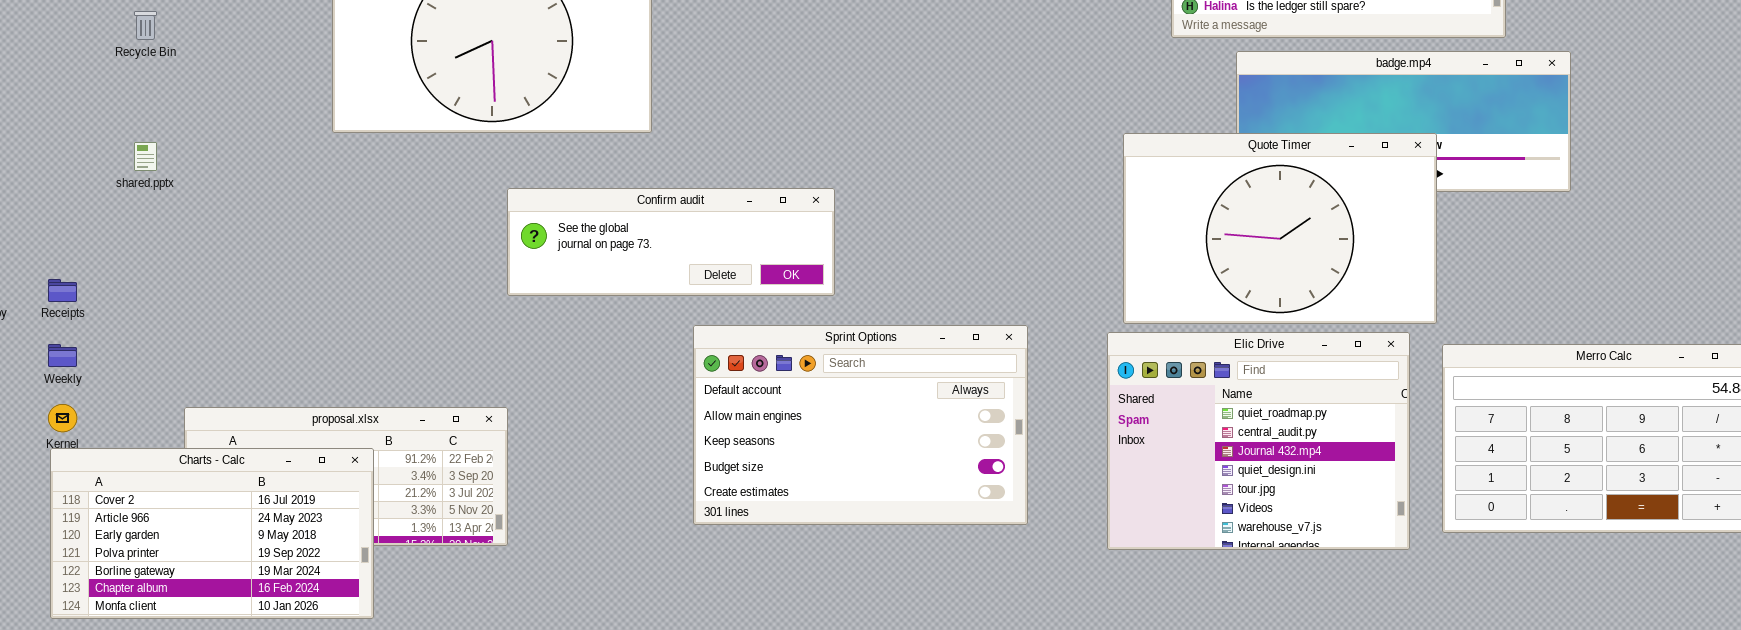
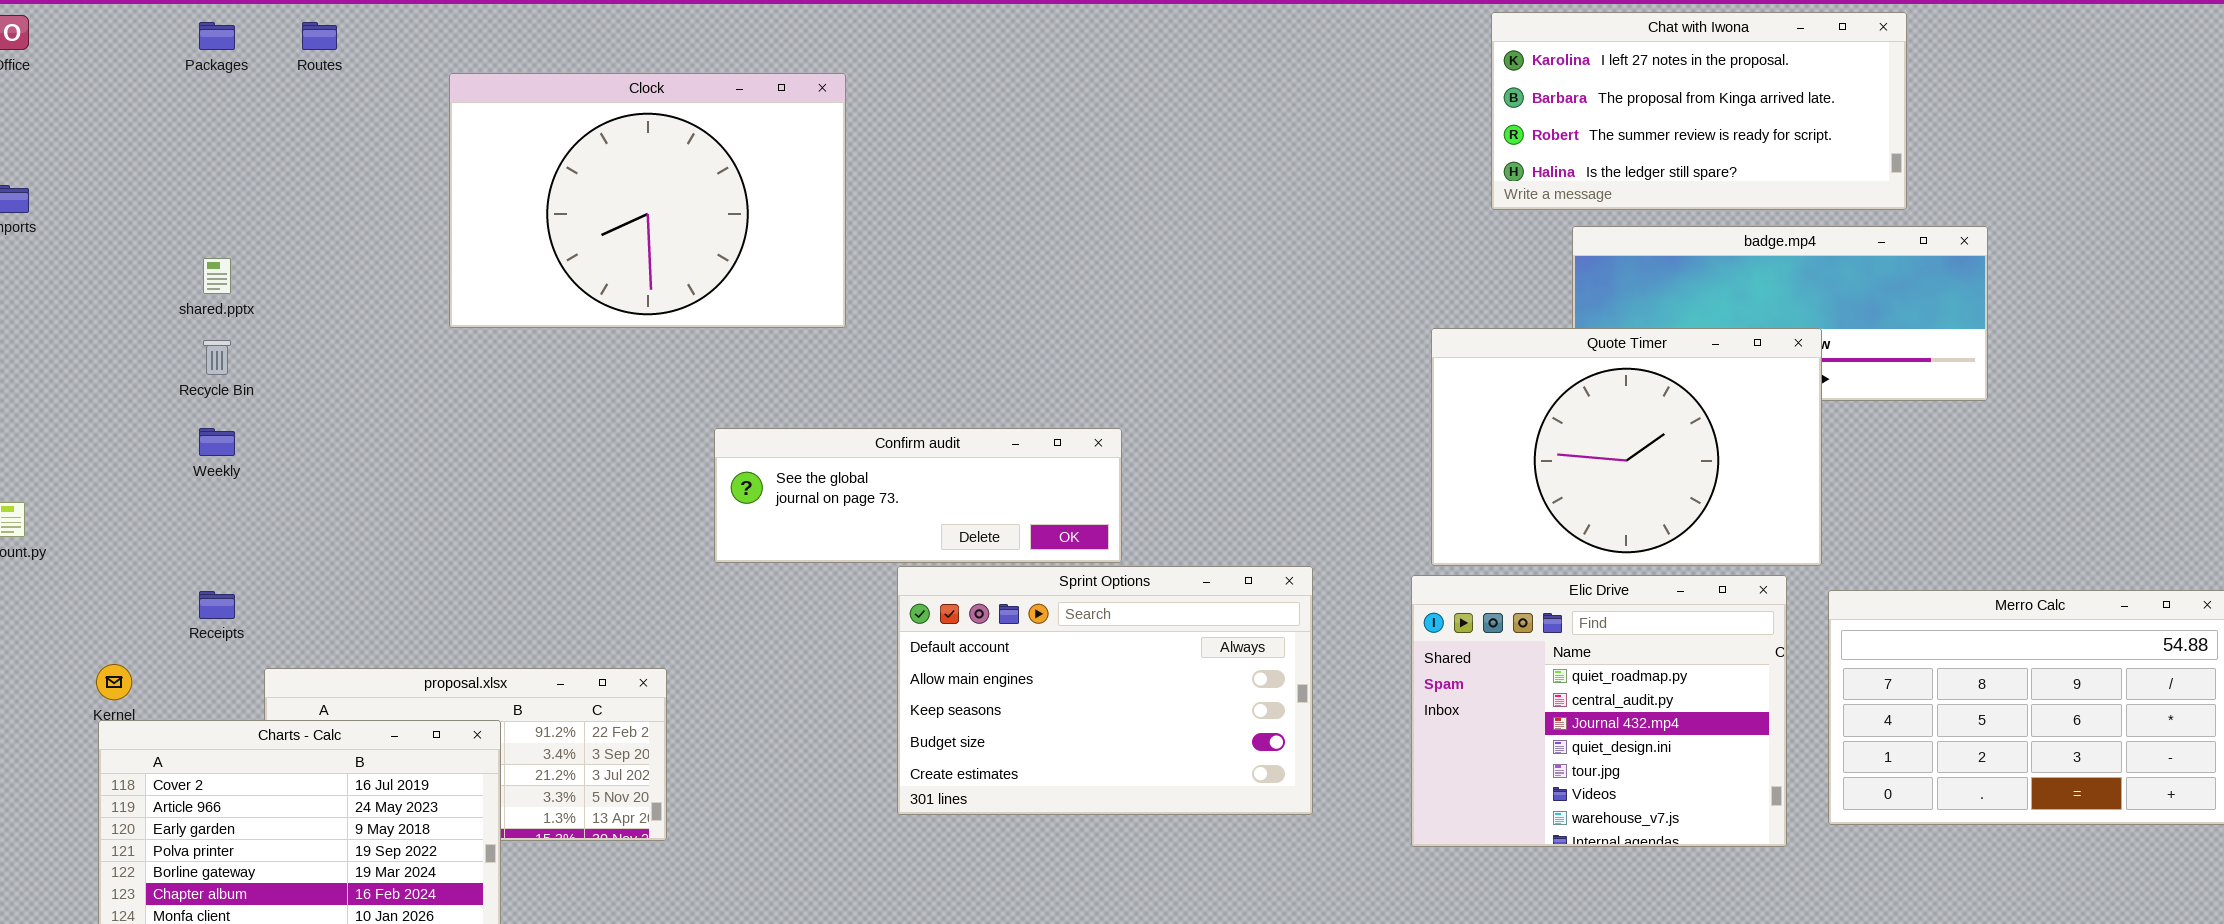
Recycle Bin: [134,11,157,40] -> [203,340,231,375], moved
shared.pptx: [134,142,157,171] -> [203,258,231,294], moved
Confirm audit: [507,188,835,296] -> [714,428,1122,563], moved
Receipts: [48,279,77,302] -> [199,591,235,619], moved
Weekly: [48,344,77,367] -> [199,428,235,456], moved

